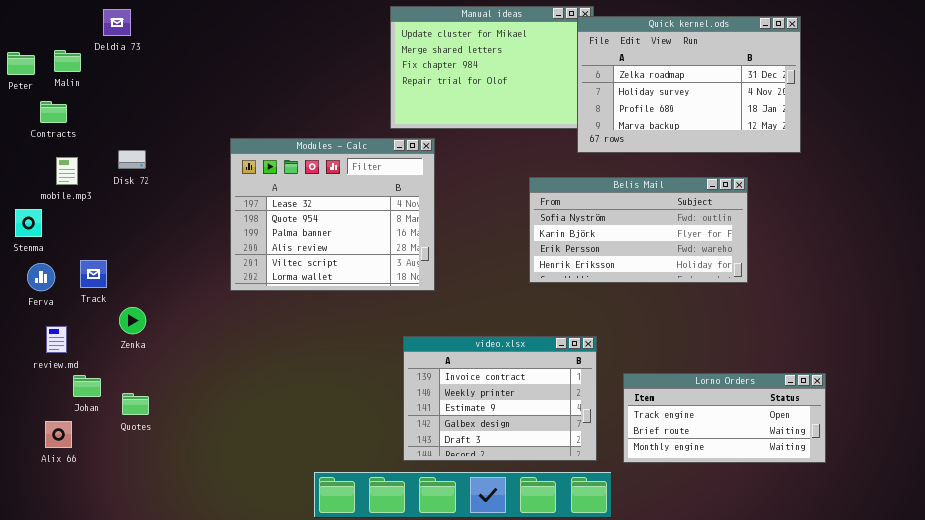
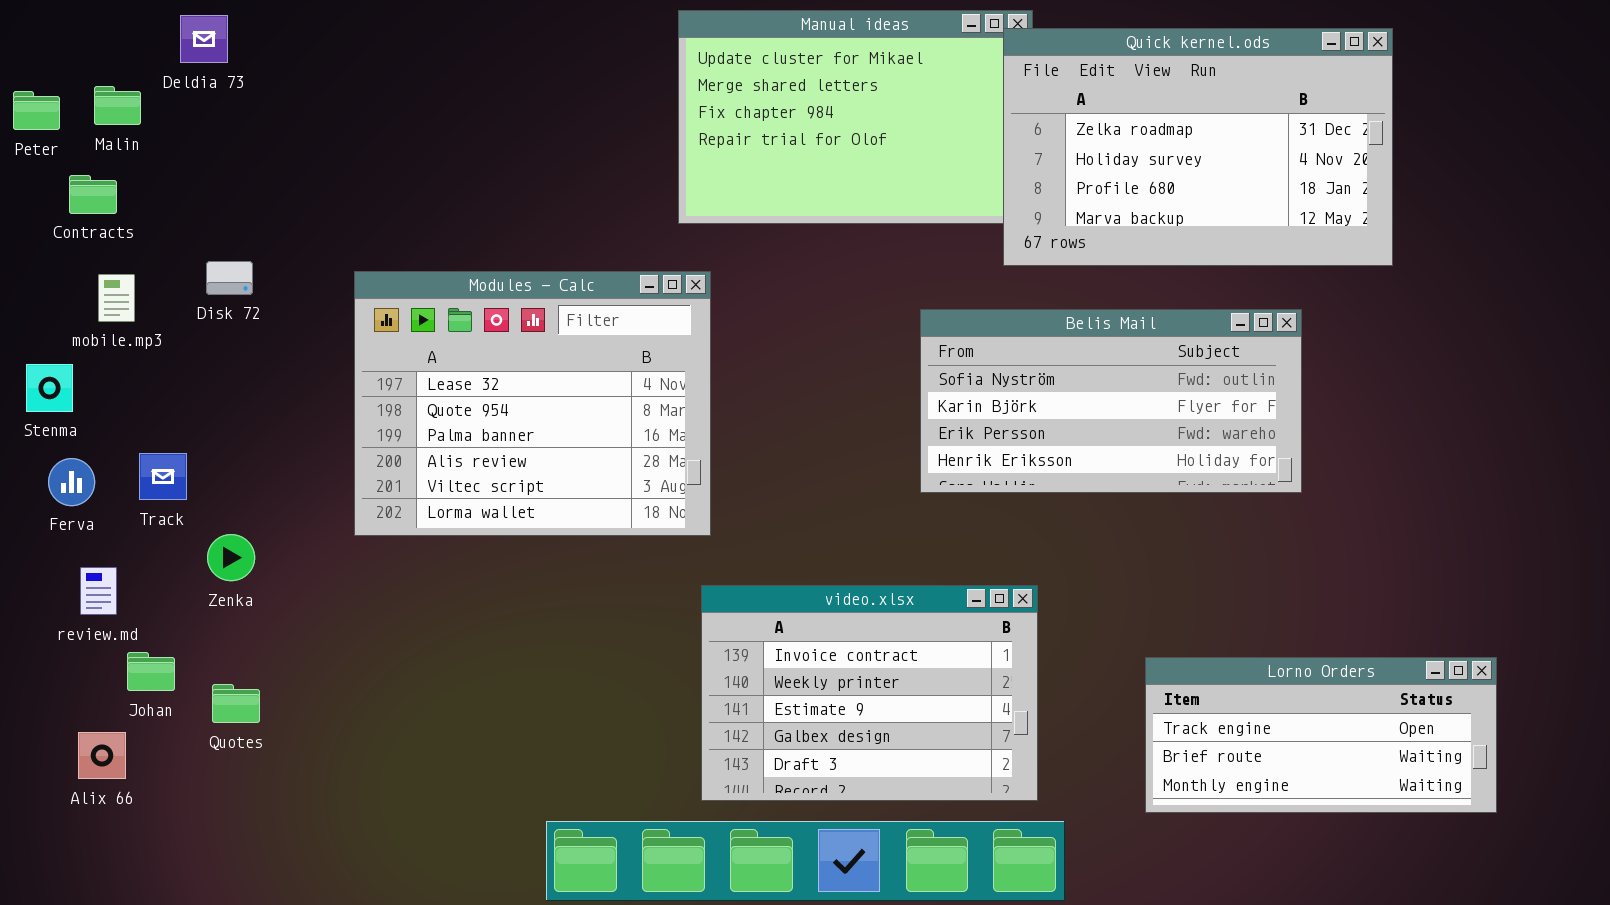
Modules - Calc: [230,138,435,291] -> [354,271,711,536], moved
Lorno Orders: [623,373,826,463] -> [1145,657,1497,813], moved

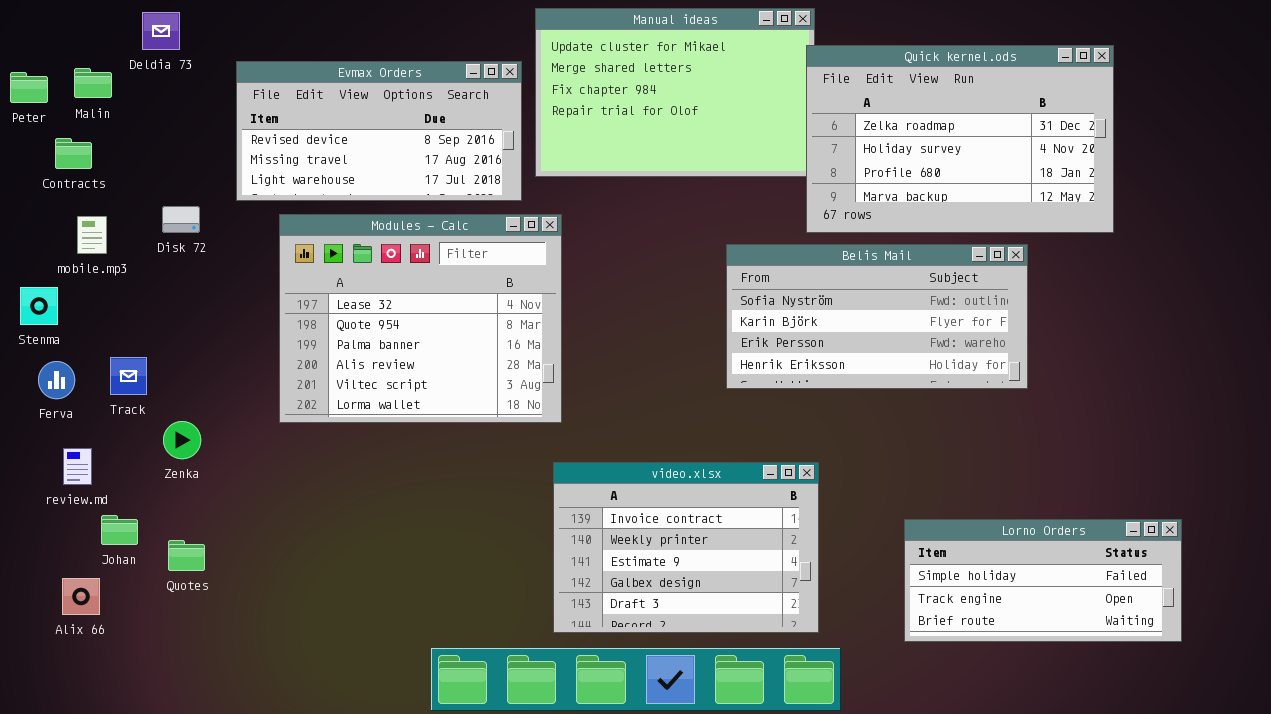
Quick kernel.ods: [1003,28,1393,266] -> [806,45,1114,233], moved
Evmax Orders: none -> [236,61,522,201], opened
Lorno Orders: [1145,657,1497,813] -> [904,519,1182,642], scrolled up 1 row

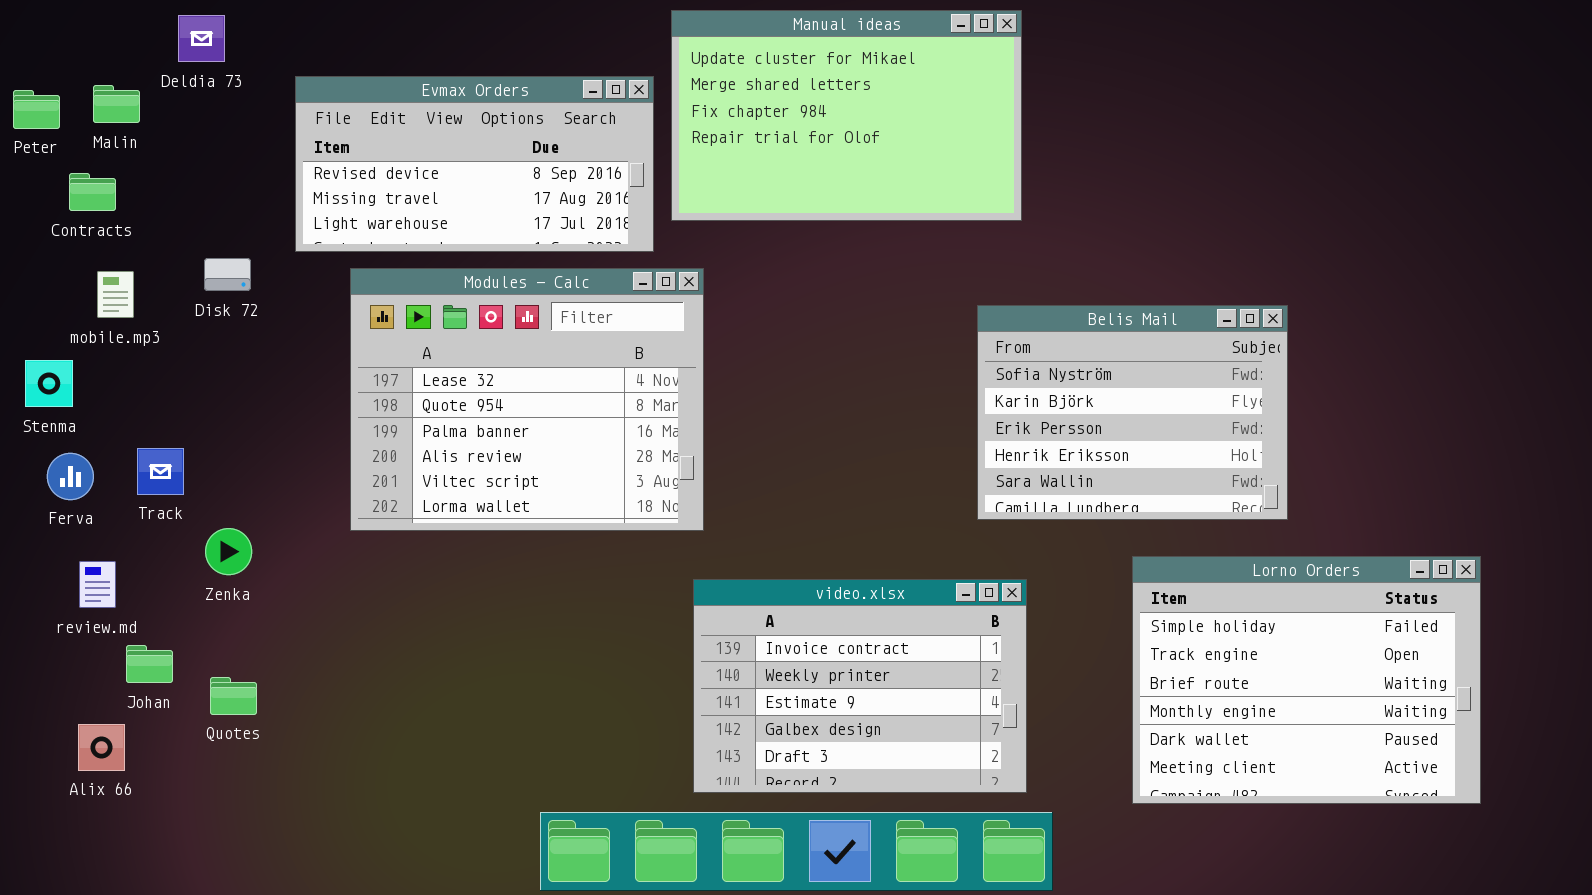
Quick kernel.ods: [806,45,1114,233] -> none, closed
Belis Mail: [726,244,1028,389] -> [977,305,1288,520], resized
Lorno Orders: [904,519,1182,642] -> [1132,556,1481,804], resized

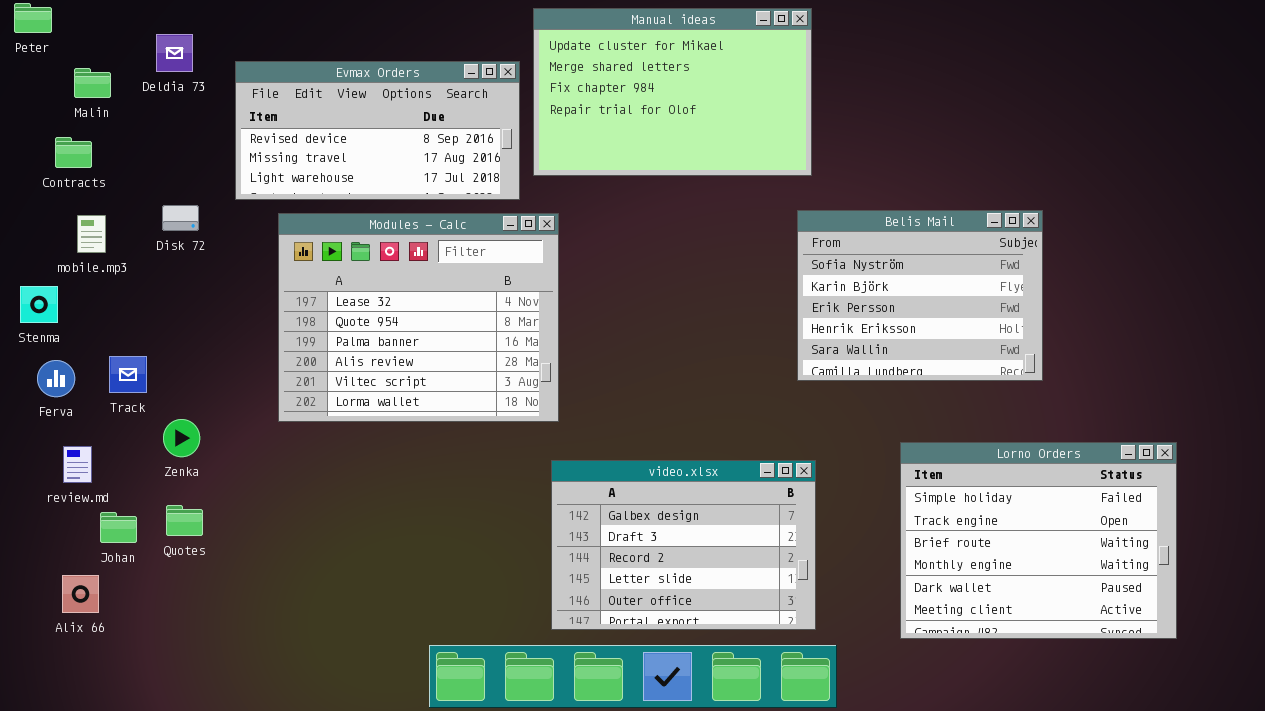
Deldia 73: [178,15,225,62] -> [156,34,193,72], moved
Peter: [13,90,60,129] -> [14,3,52,33], moved
Belis Mail: [977,305,1288,520] -> [797,210,1043,381], moved
video.xlsx: [693,579,1027,793] -> [551,460,816,630], scrolled down 3 rows
Quotes: [210,677,257,715] -> [166,505,203,536], moved

